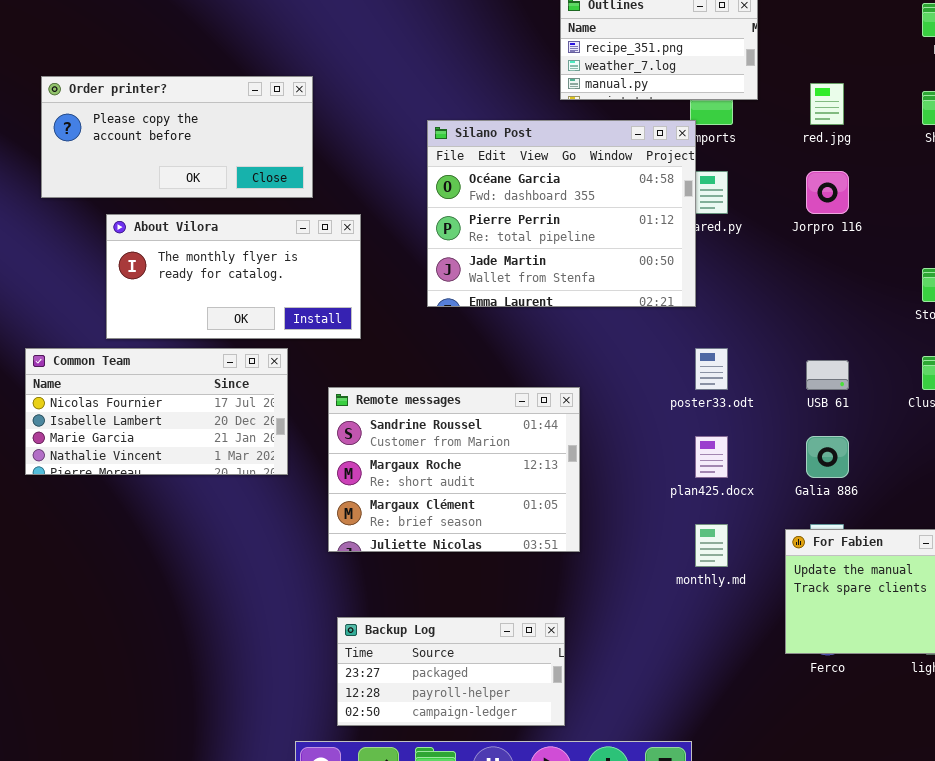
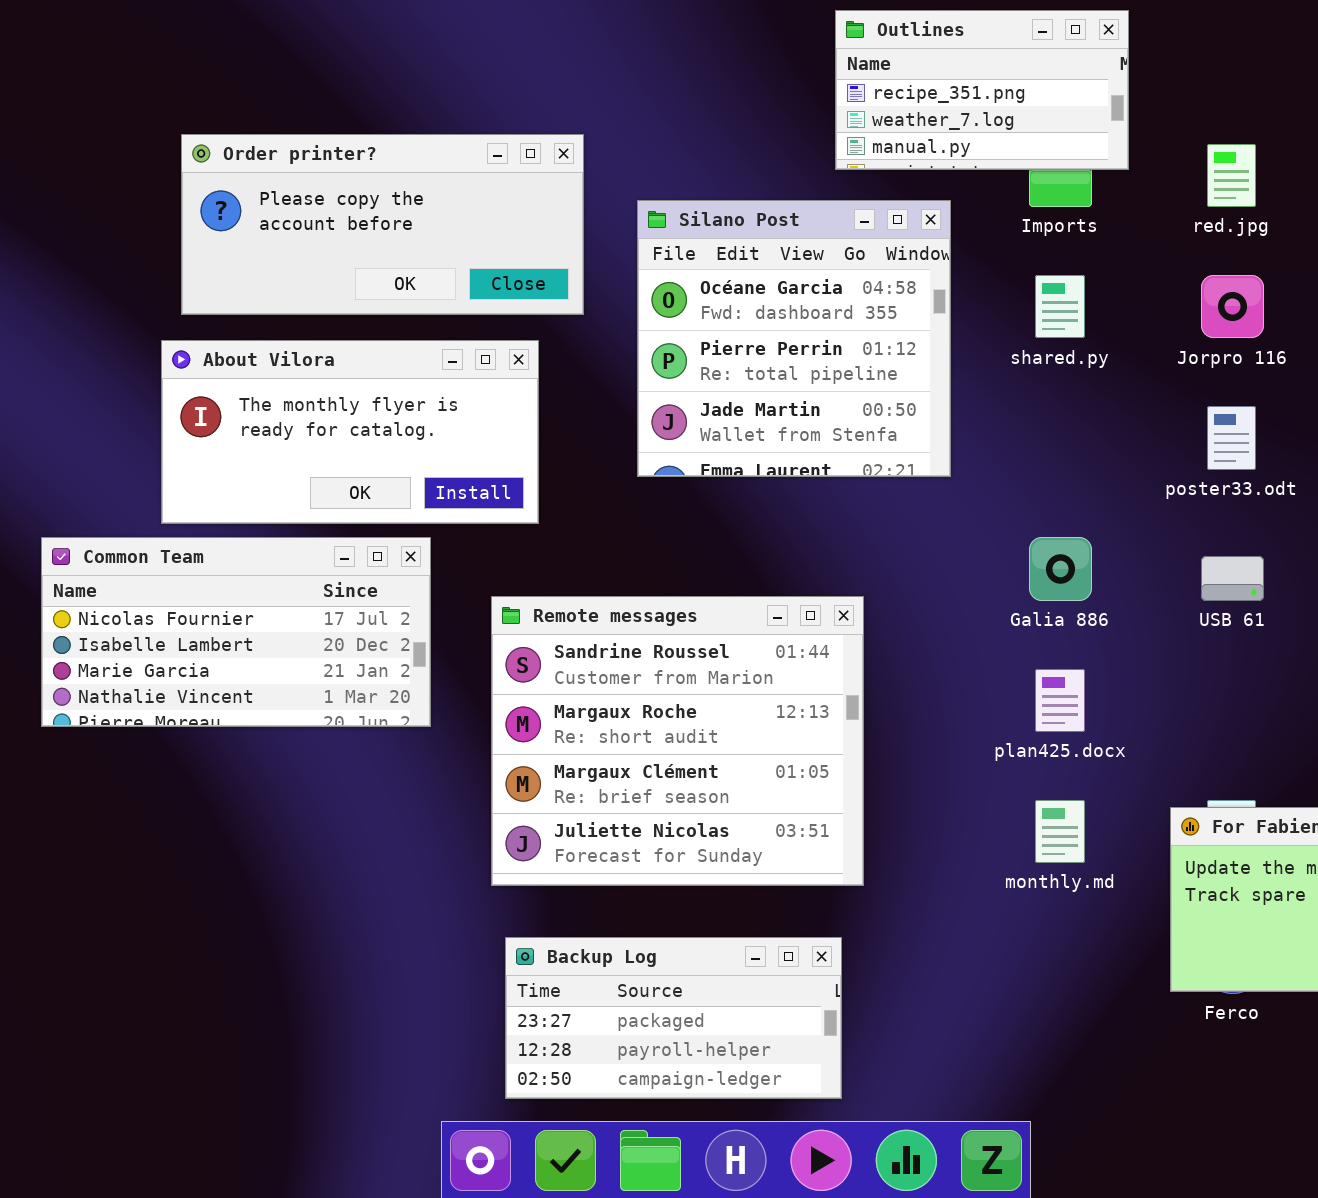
Order printer?: [41,76,313,198] -> [181,134,584,315], moved
Silano Post: [427,120,696,307] -> [637,200,951,477], resized
poster33.odt: [695,348,728,390] -> [1207,406,1256,470], moved
Remote messages: [328,387,580,552] -> [491,596,864,886], resized
Galia 886: [806,436,849,478] -> [1029,537,1092,601], moved

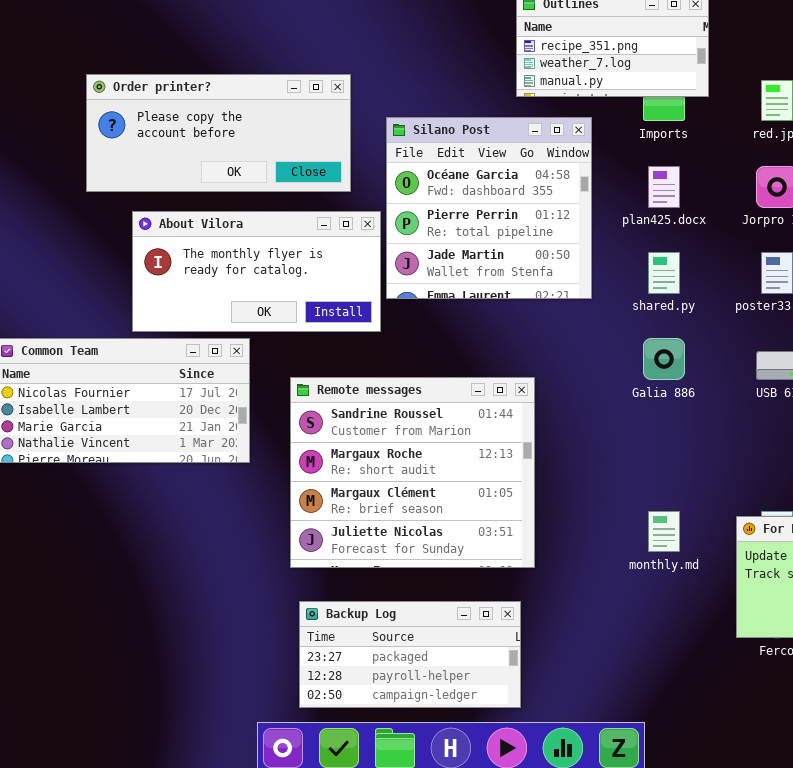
shared.py: [1035,275,1085,338] -> [648,252,680,294], moved
About Vilora: [161,340,539,524] -> [132,211,381,332], moved
plan425.docx: [1035,669,1085,732] -> [648,166,680,208], moved

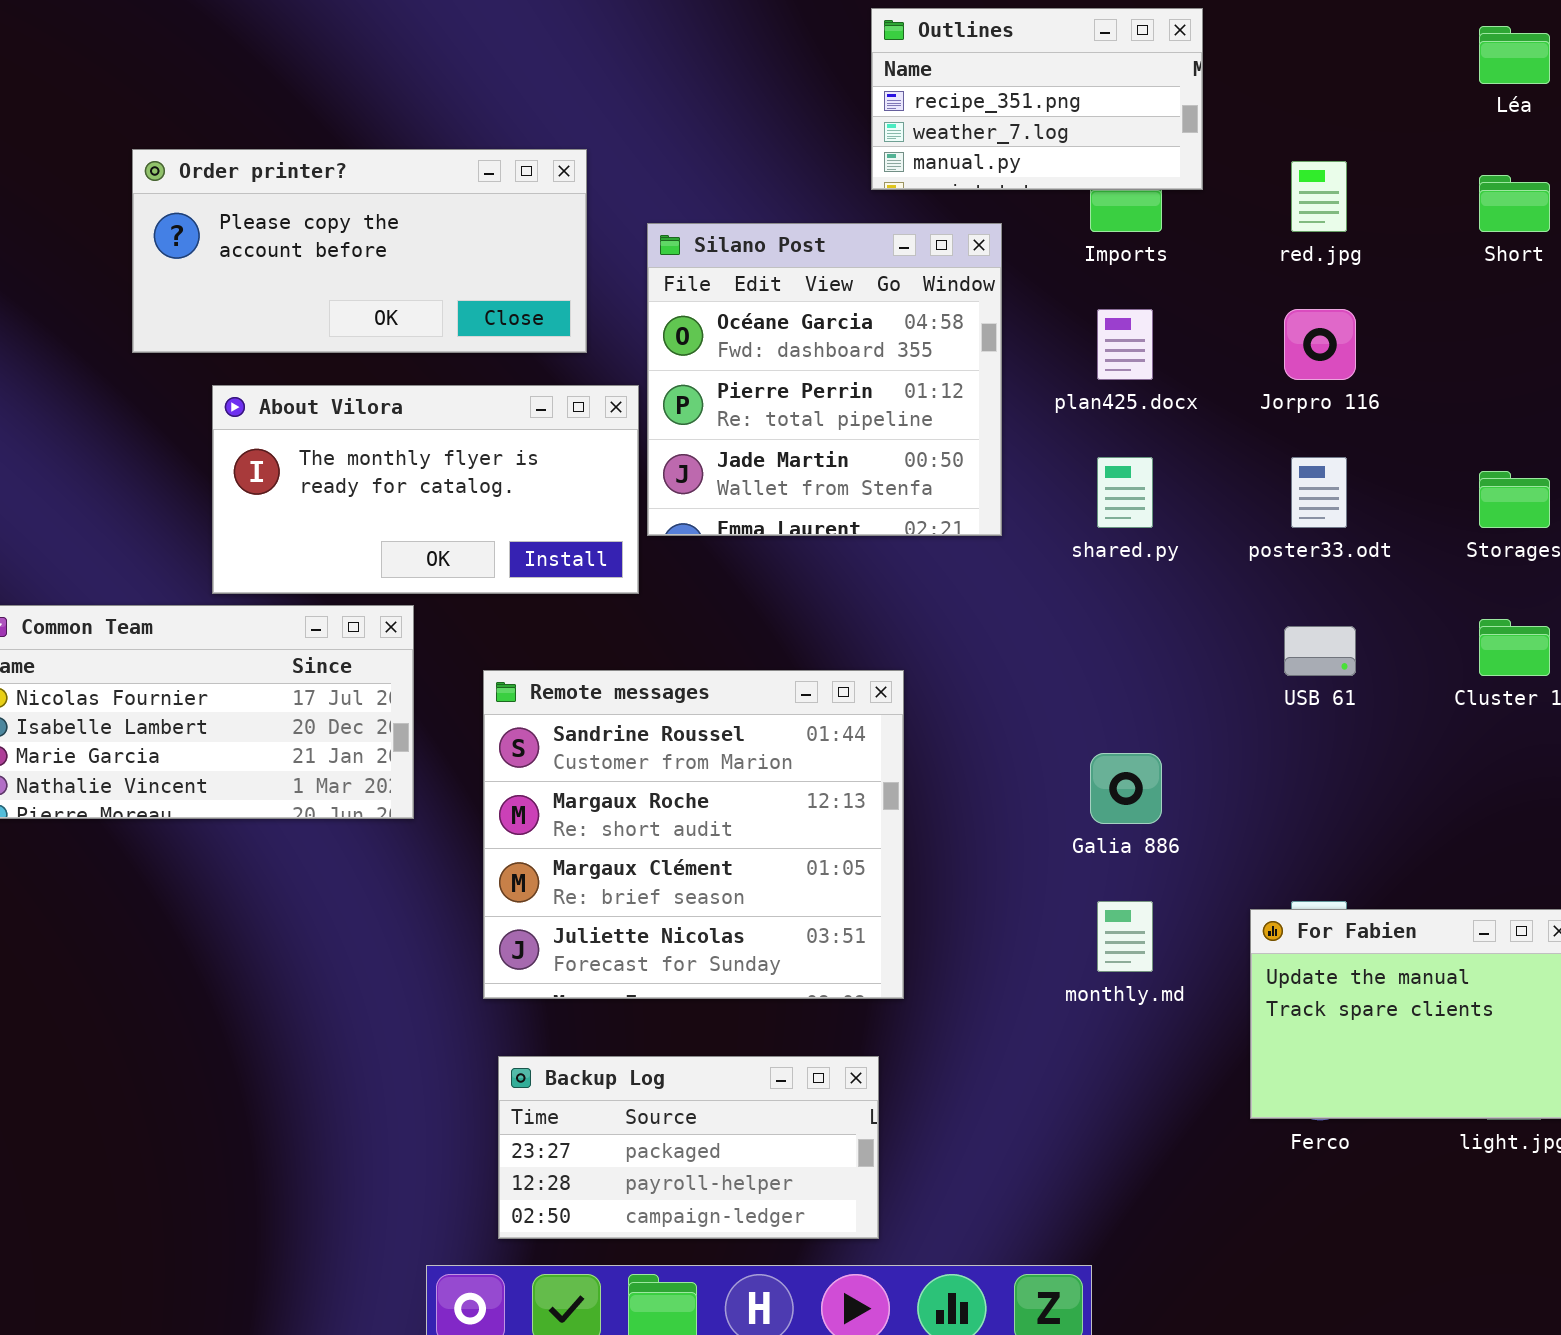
Galia 886: [643,338,685,380] -> [1090,753,1162,824], moved

